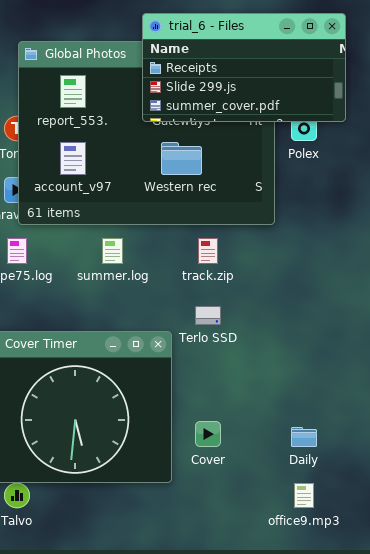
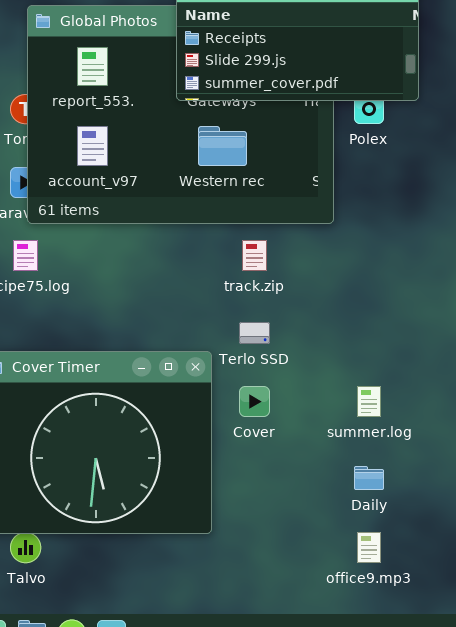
summer.log: [102,238,123,264] -> [357,386,381,417], moved
Cover: [195,421,221,447] -> [239,386,270,417], moved

